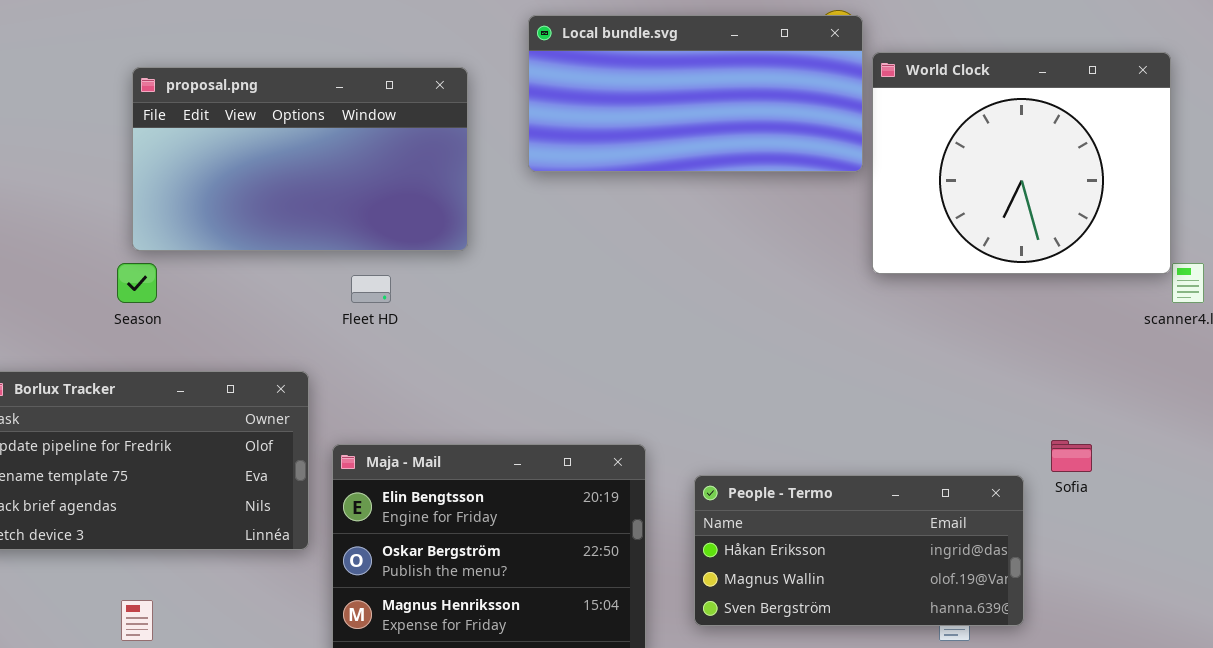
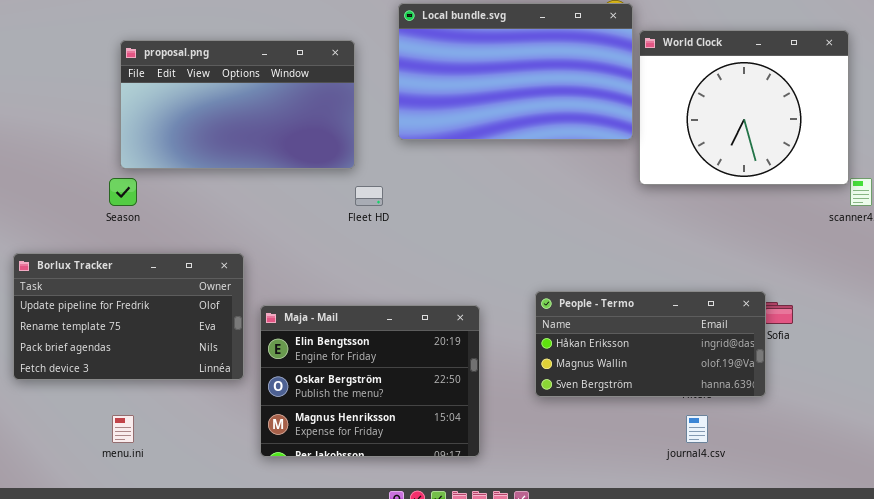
Local bundle.svg: [528,15,863,172] -> [398,3,633,140], resized
Fleet HD: [351,275,391,303] -> [355,186,383,206], moved
People - Termo: [694,475,1024,626] -> [535,291,766,397], moved

